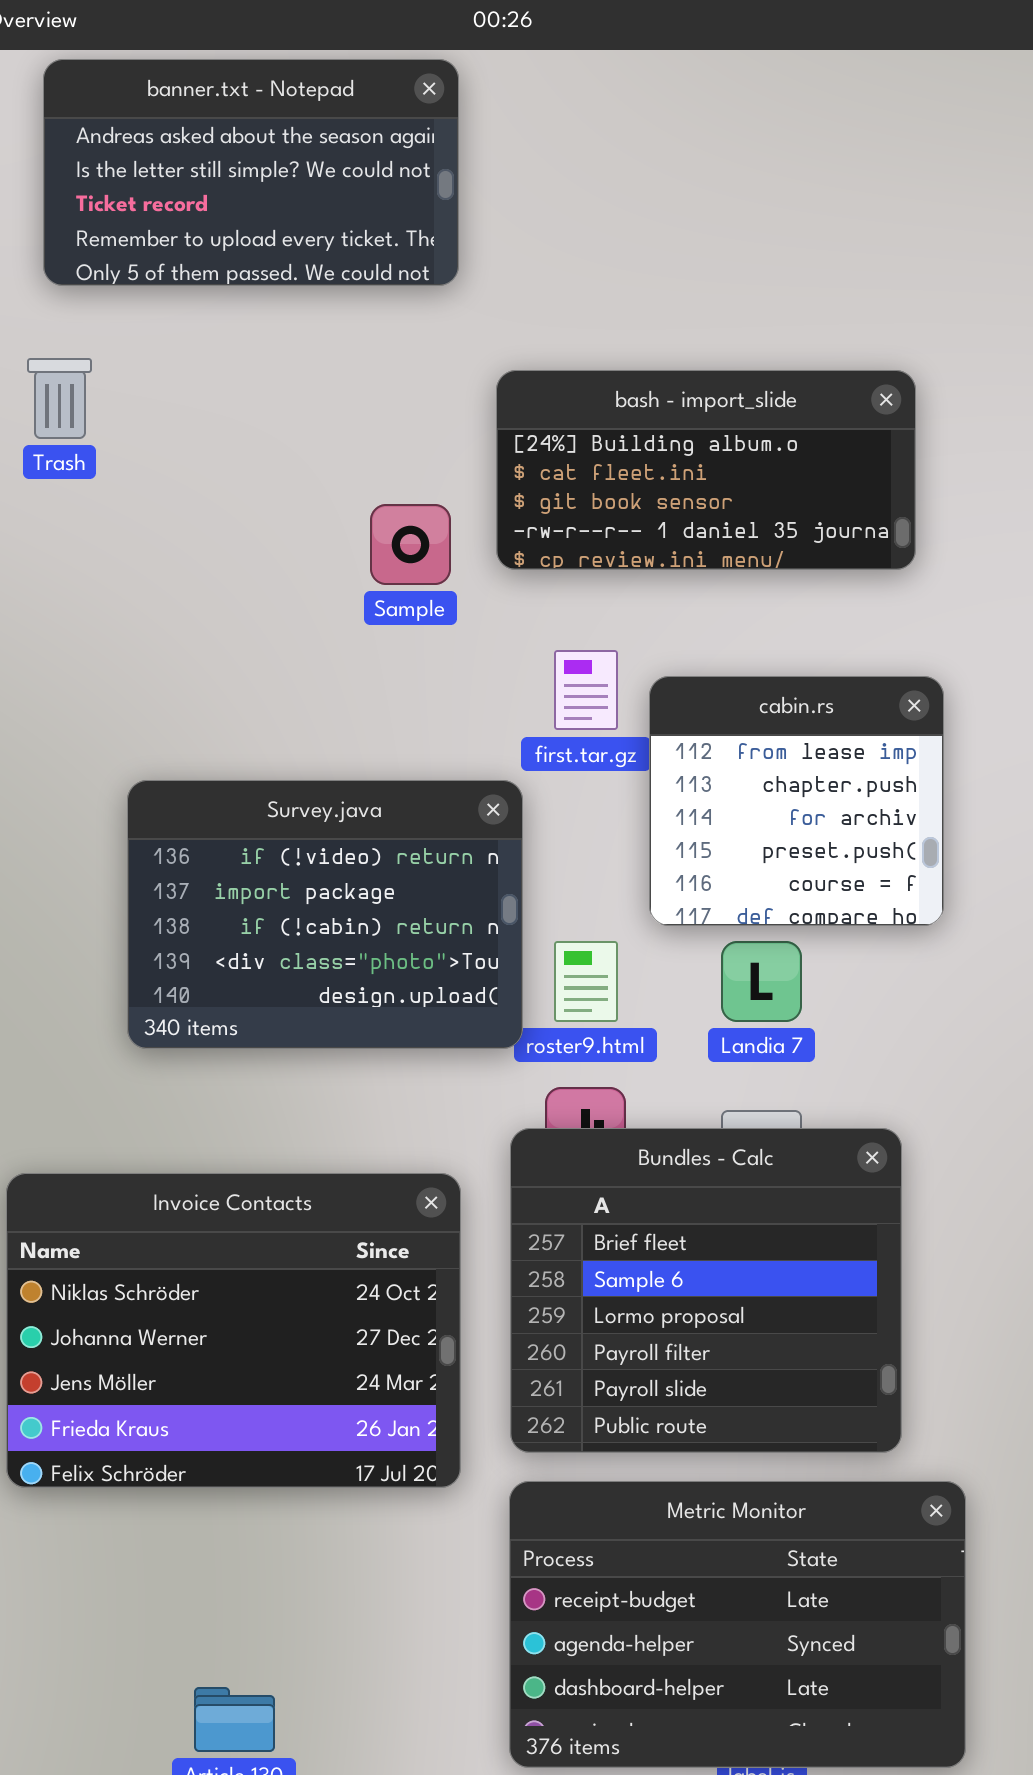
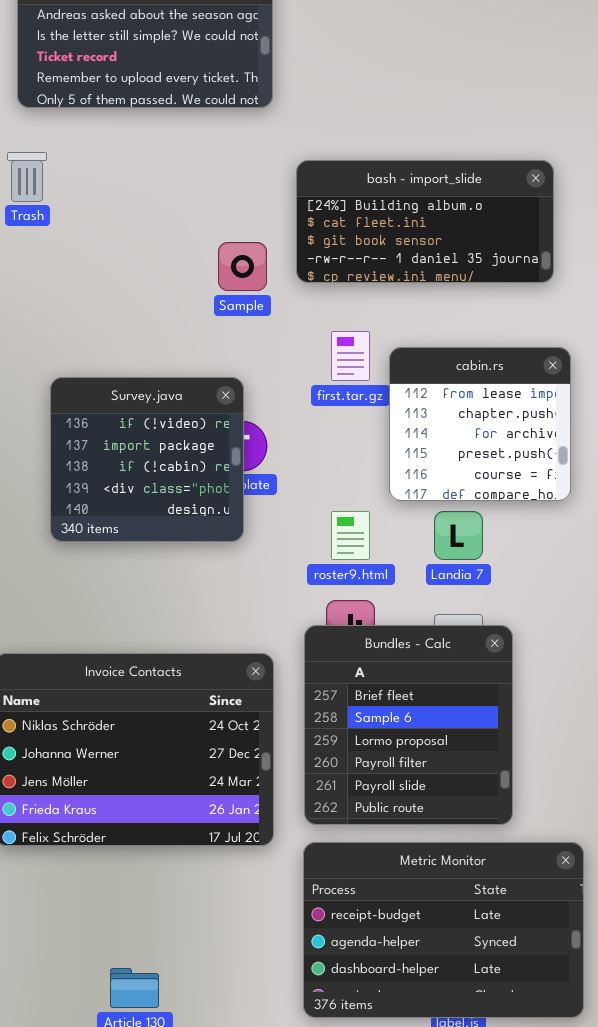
Survey.java: [127,780,523,1049] -> [50,377,244,542], moved, resized
Bundles - Calc: [510,1128,902,1453] -> [304,625,513,825], resized

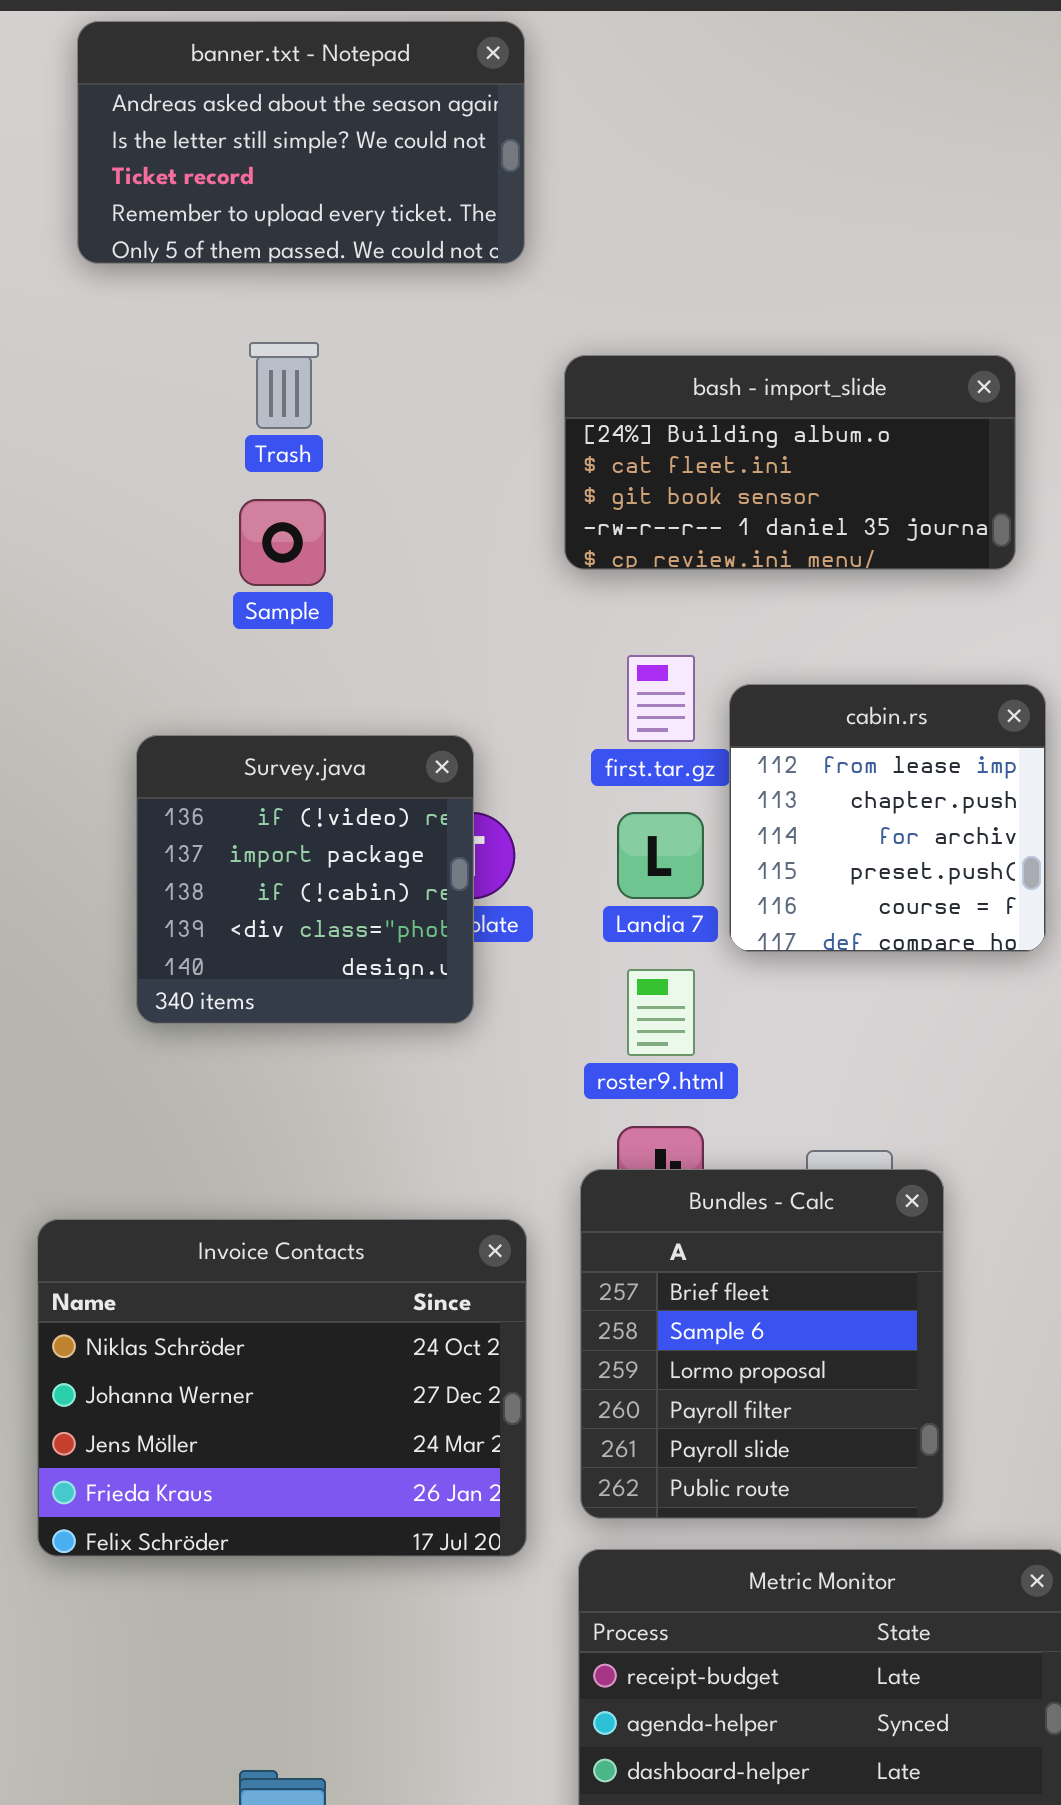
Trash: [7,152,47,202] -> [249,342,319,429], moved
Sample: [218,242,267,291] -> [239,499,326,586], moved
Landia 7: [434,511,483,560] -> [617,812,704,899], moved

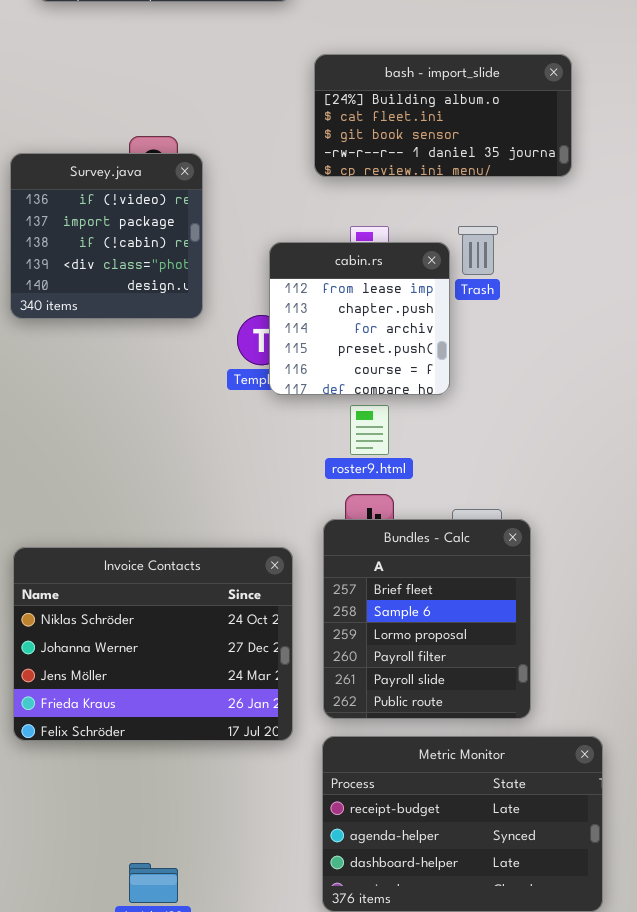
Trash: [249,342,319,429] -> [458,226,498,275], moved
cabin.rs: [729,684,1046,952] -> [269,242,450,395], moved
Survey.java: [136,735,474,1024] -> [10,153,203,319], moved

